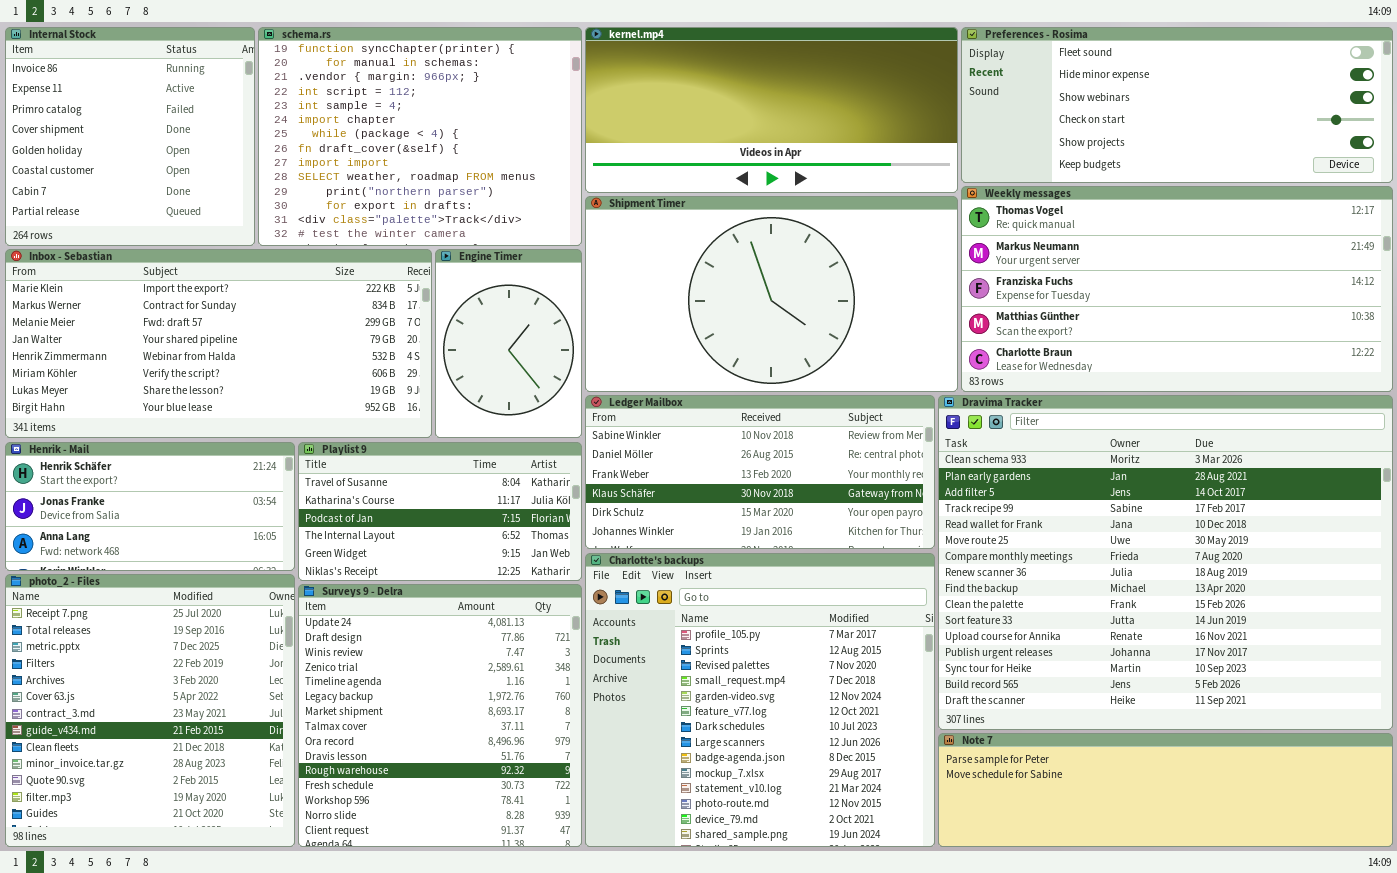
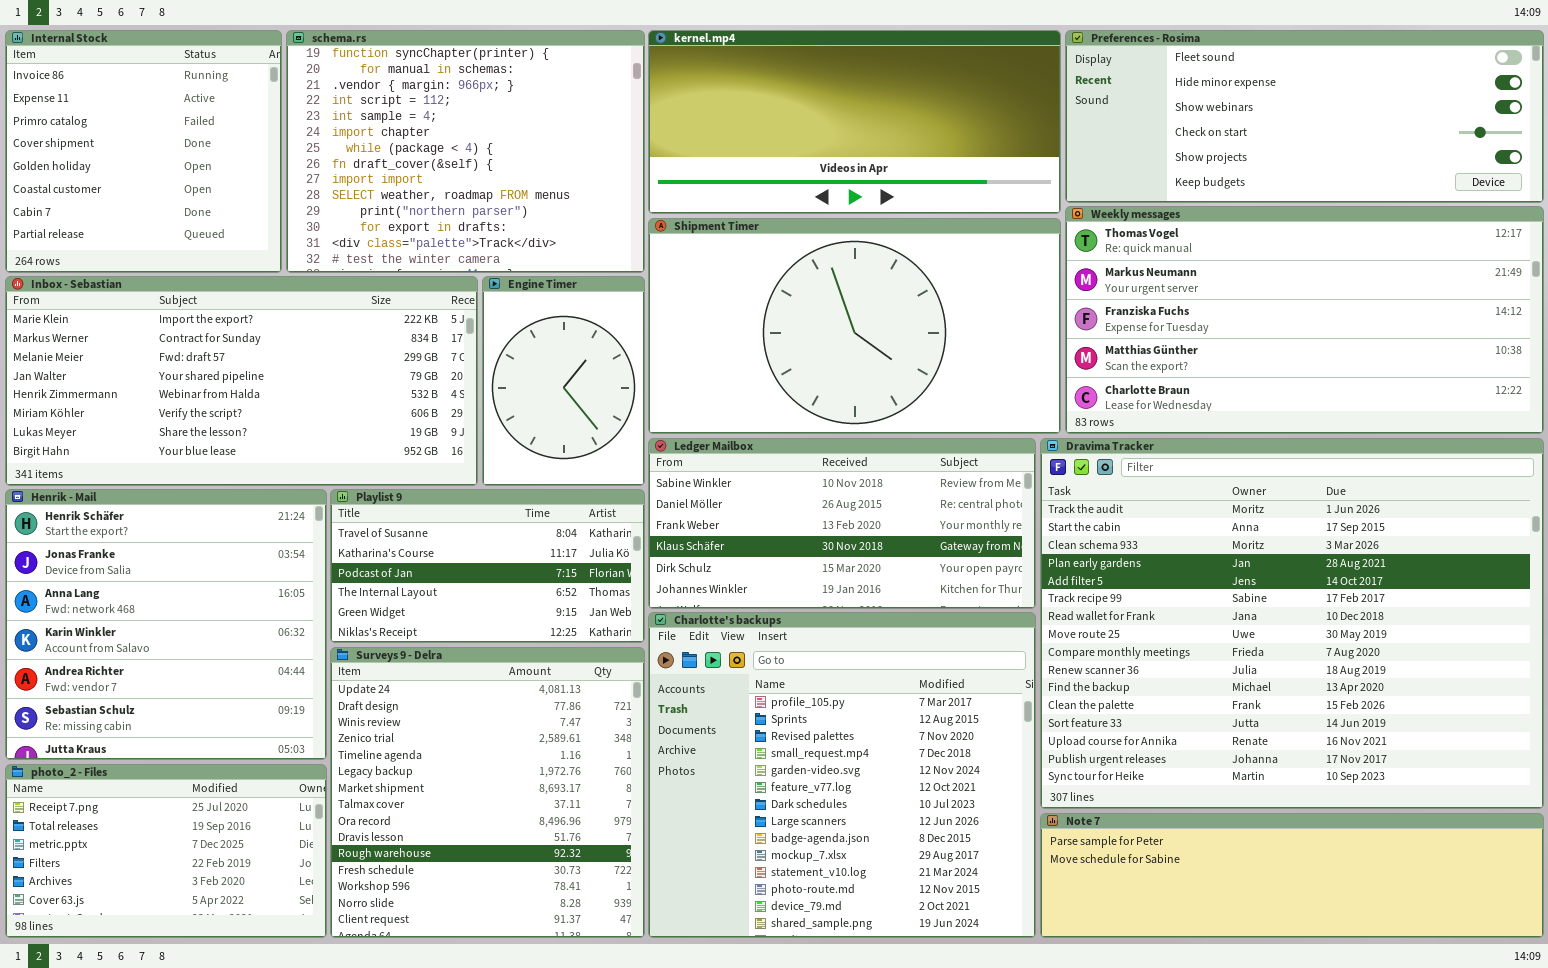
Dravima Tracker: [938,395,1393,730] -> [1040,438,1544,809], scrolled up 2 rows
Henrik - Mail: [5,442,295,571] -> [5,489,327,760], resized
photo_2 - Files: [5,574,295,847] -> [5,764,327,938], resized

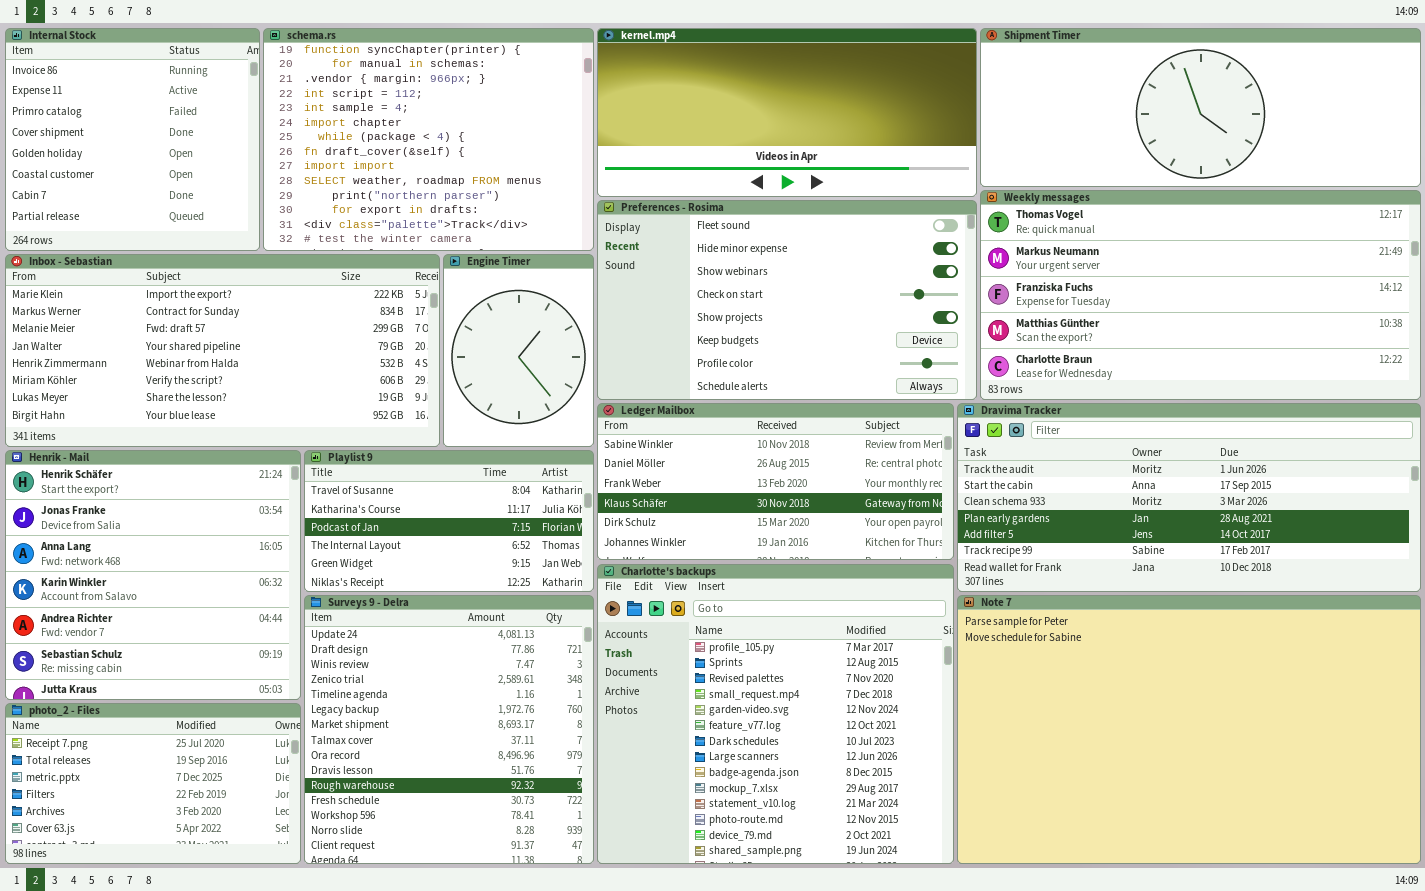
Preferences - Rosima: [1065,30,1544,203] -> [597,200,977,400], moved, resized
Shipment Timer: [648,218,1061,434] -> [980,28,1421,187], moved, resized
Dravima Tracker: [1040,438,1544,809] -> [957,403,1421,592], resized
Note 7: [1040,813,1544,938] -> [957,595,1421,864], resized

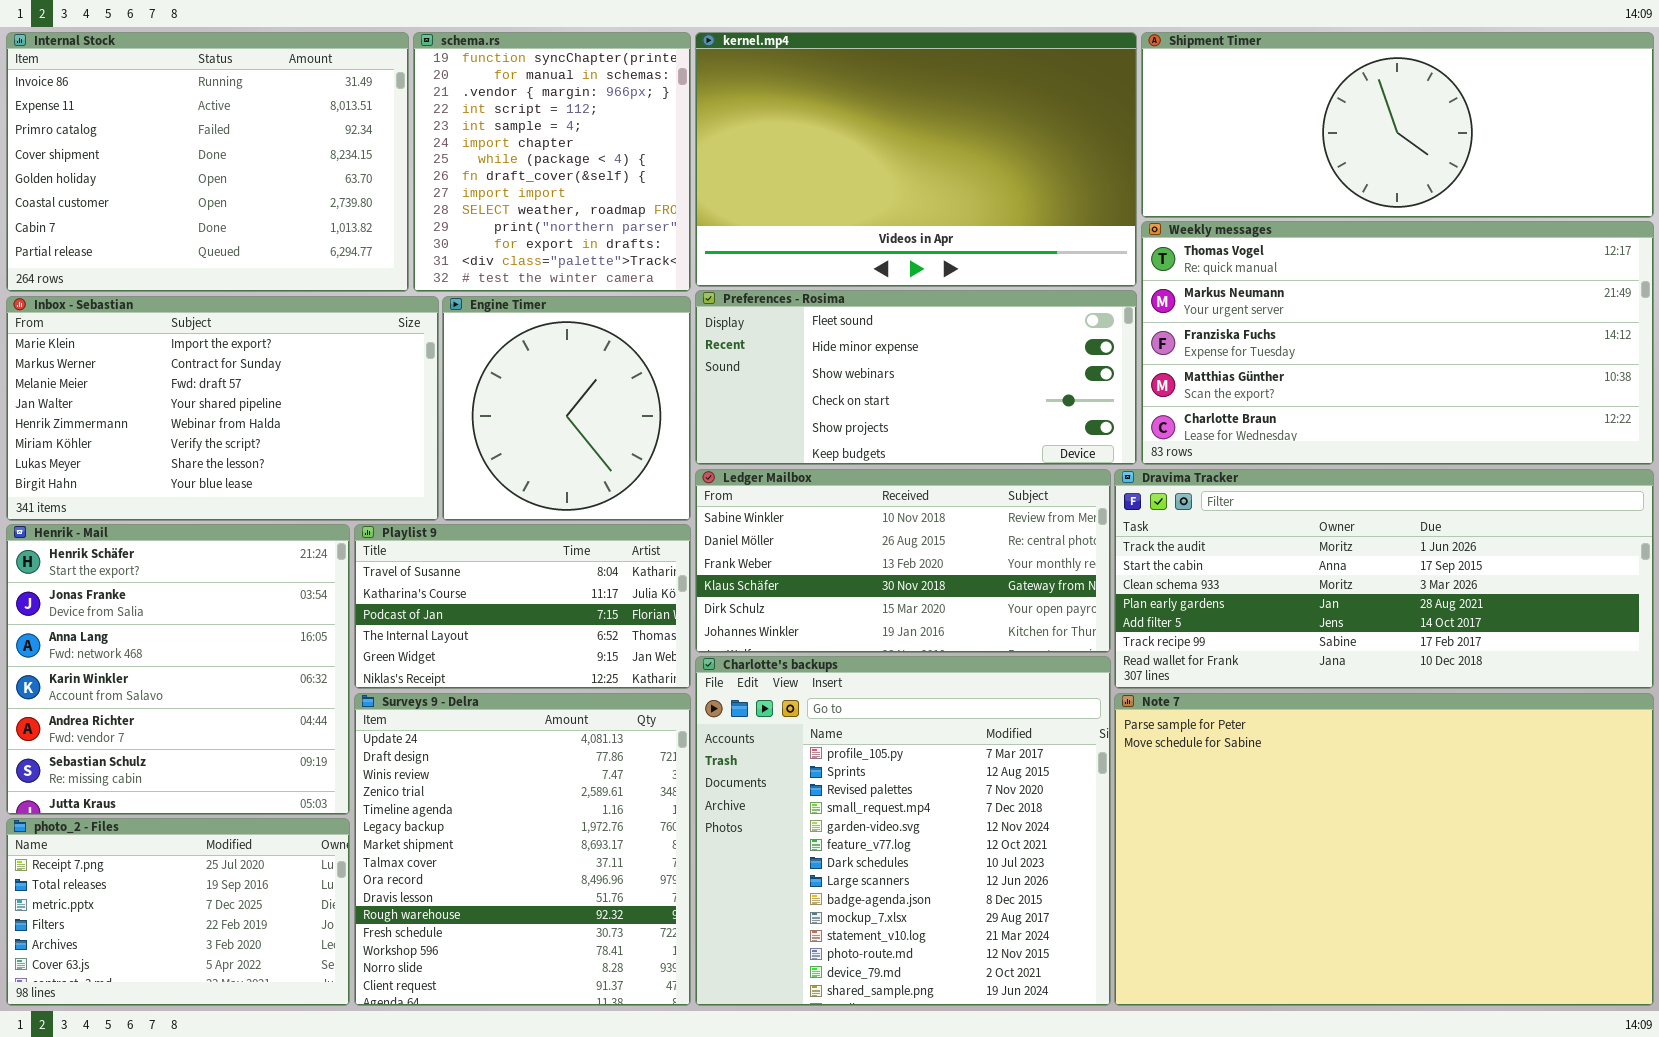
Internal Stock: [5,28,260,251] -> [6,32,409,292], resized
schema.rs: [263,28,594,251] -> [413,32,691,292], resized
kernel.mp4: [597,28,977,197] -> [695,32,1137,287], resized
Preferences - Rosima: [597,200,977,400] -> [695,290,1137,465], resized
Inbox - Sebastian: [5,254,440,447] -> [6,296,439,521], resized
Engine Timer: [443,254,594,447] -> [442,296,691,521], resized

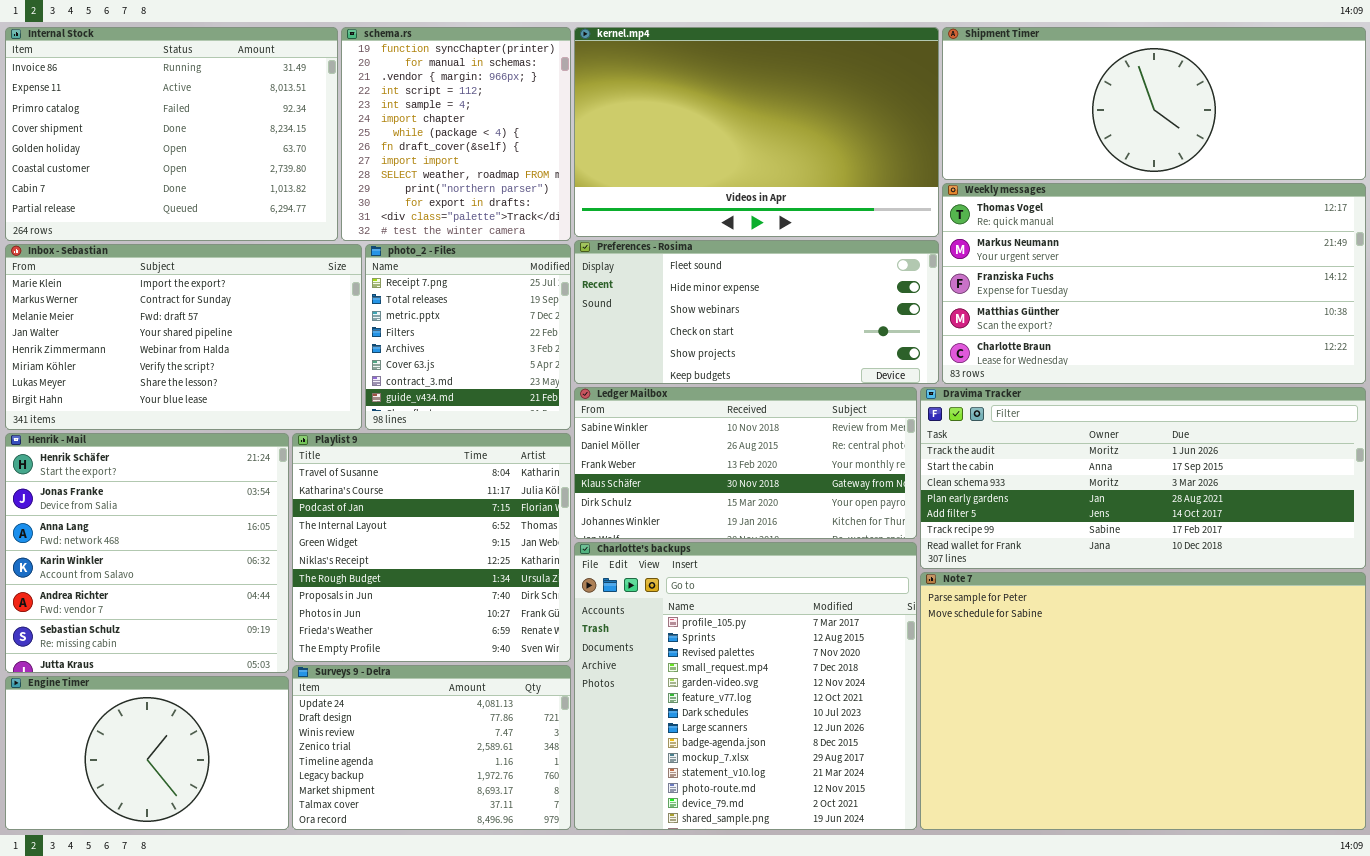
Engine Timer: [442,296,691,521] -> [5,676,289,830], moved, resized
Playlist 9: [354,524,691,689] -> [292,433,571,662], resized
Surveys 9 - Delra: [354,693,691,1006] -> [292,665,571,830], resized
photo_2 - Files: [6,818,350,1006] -> [365,244,571,430], moved, resized

